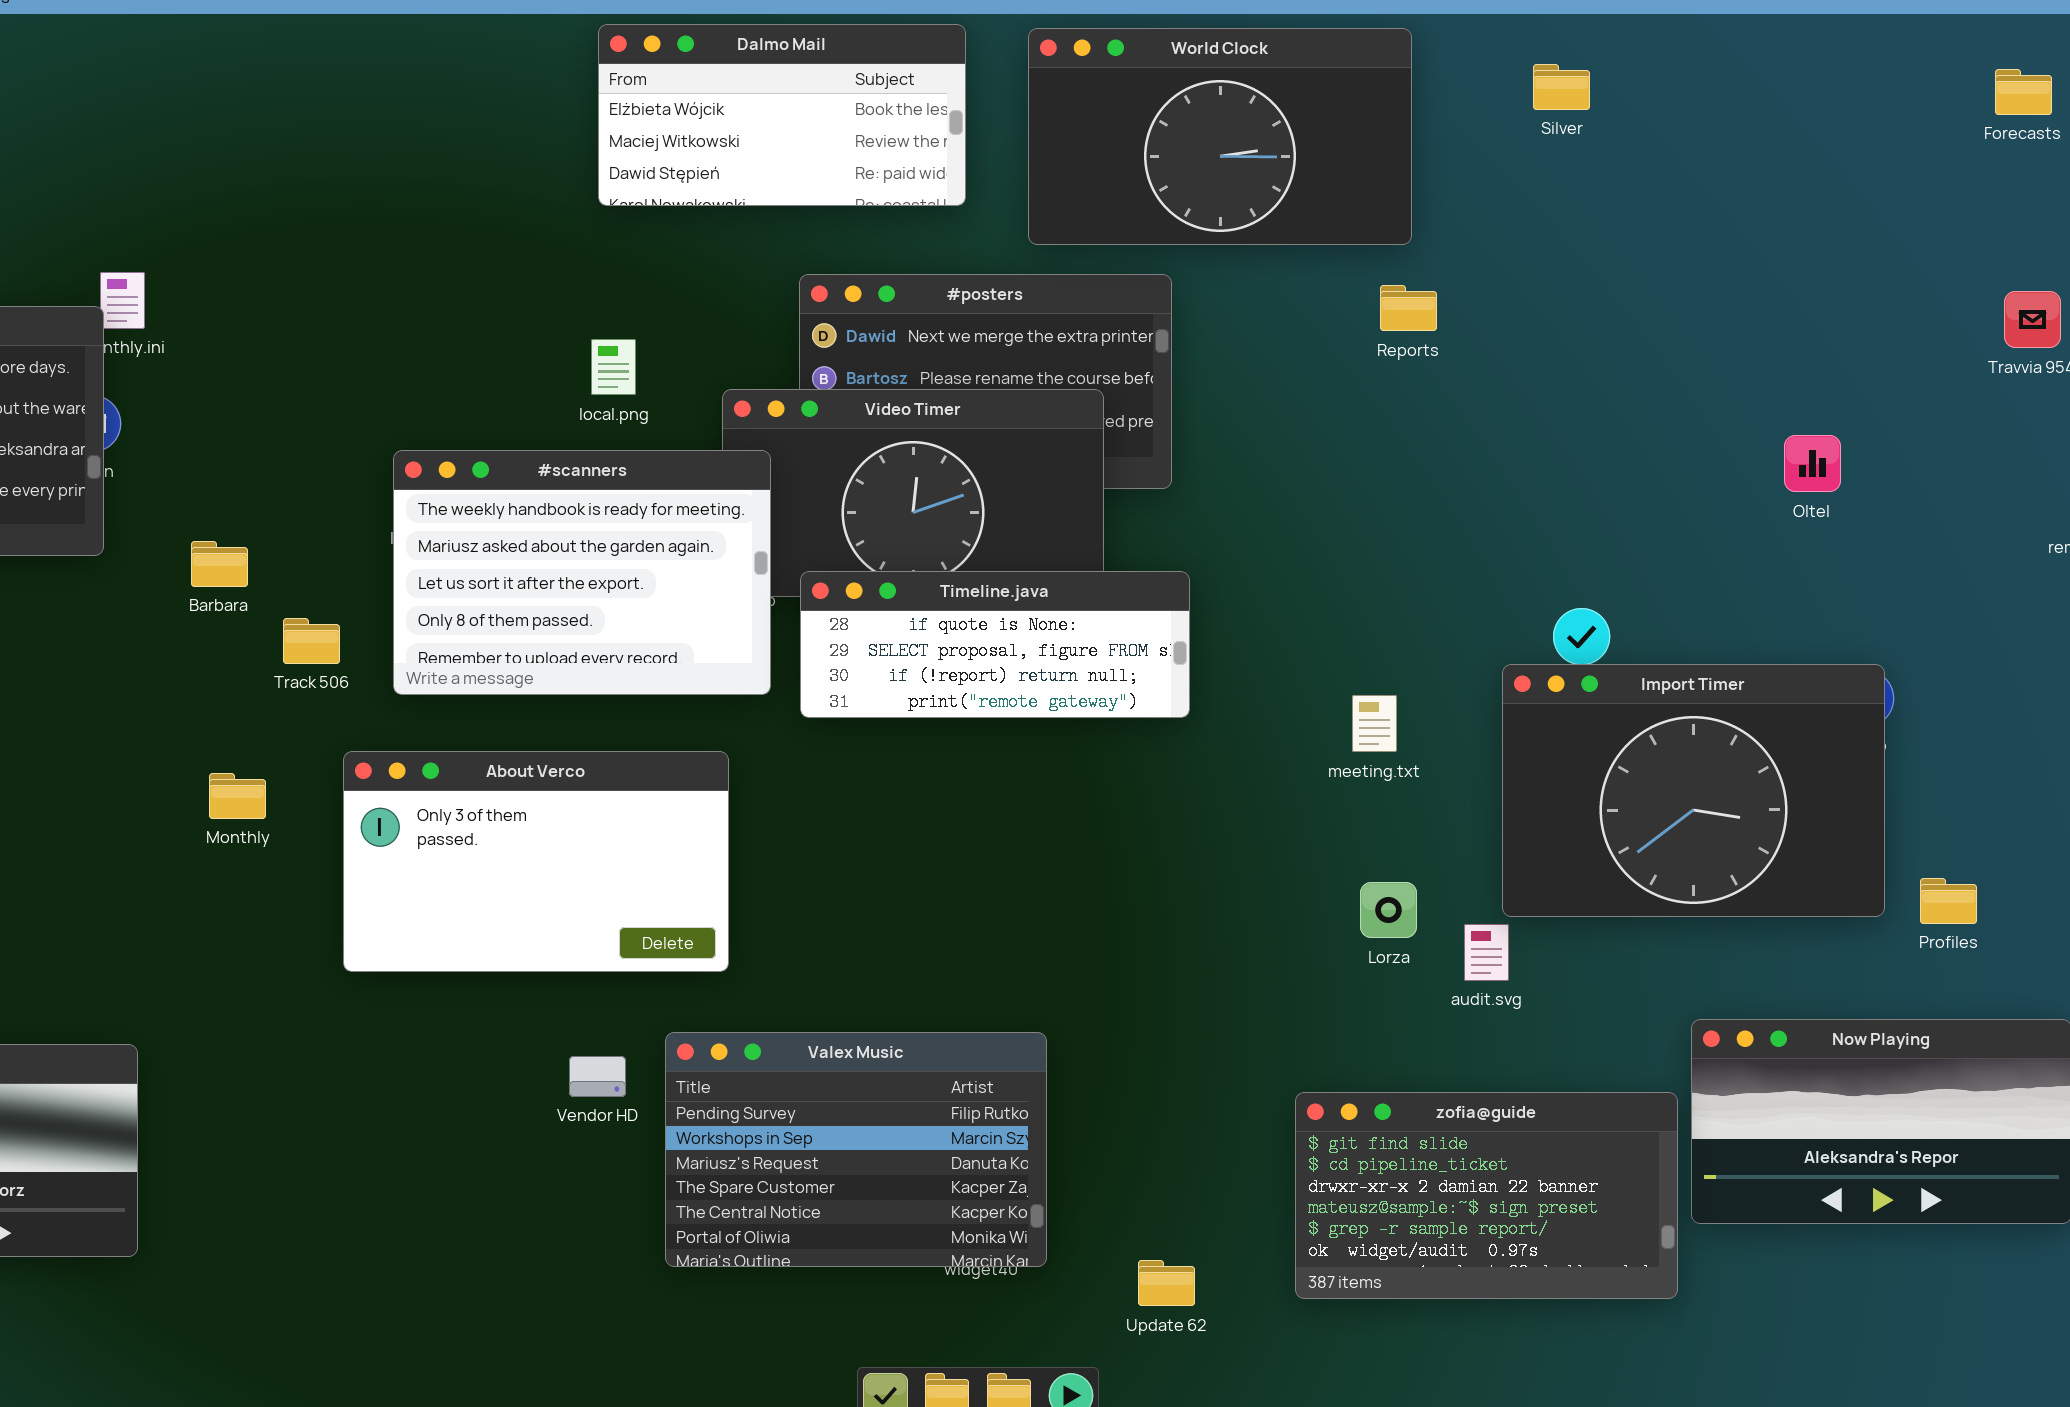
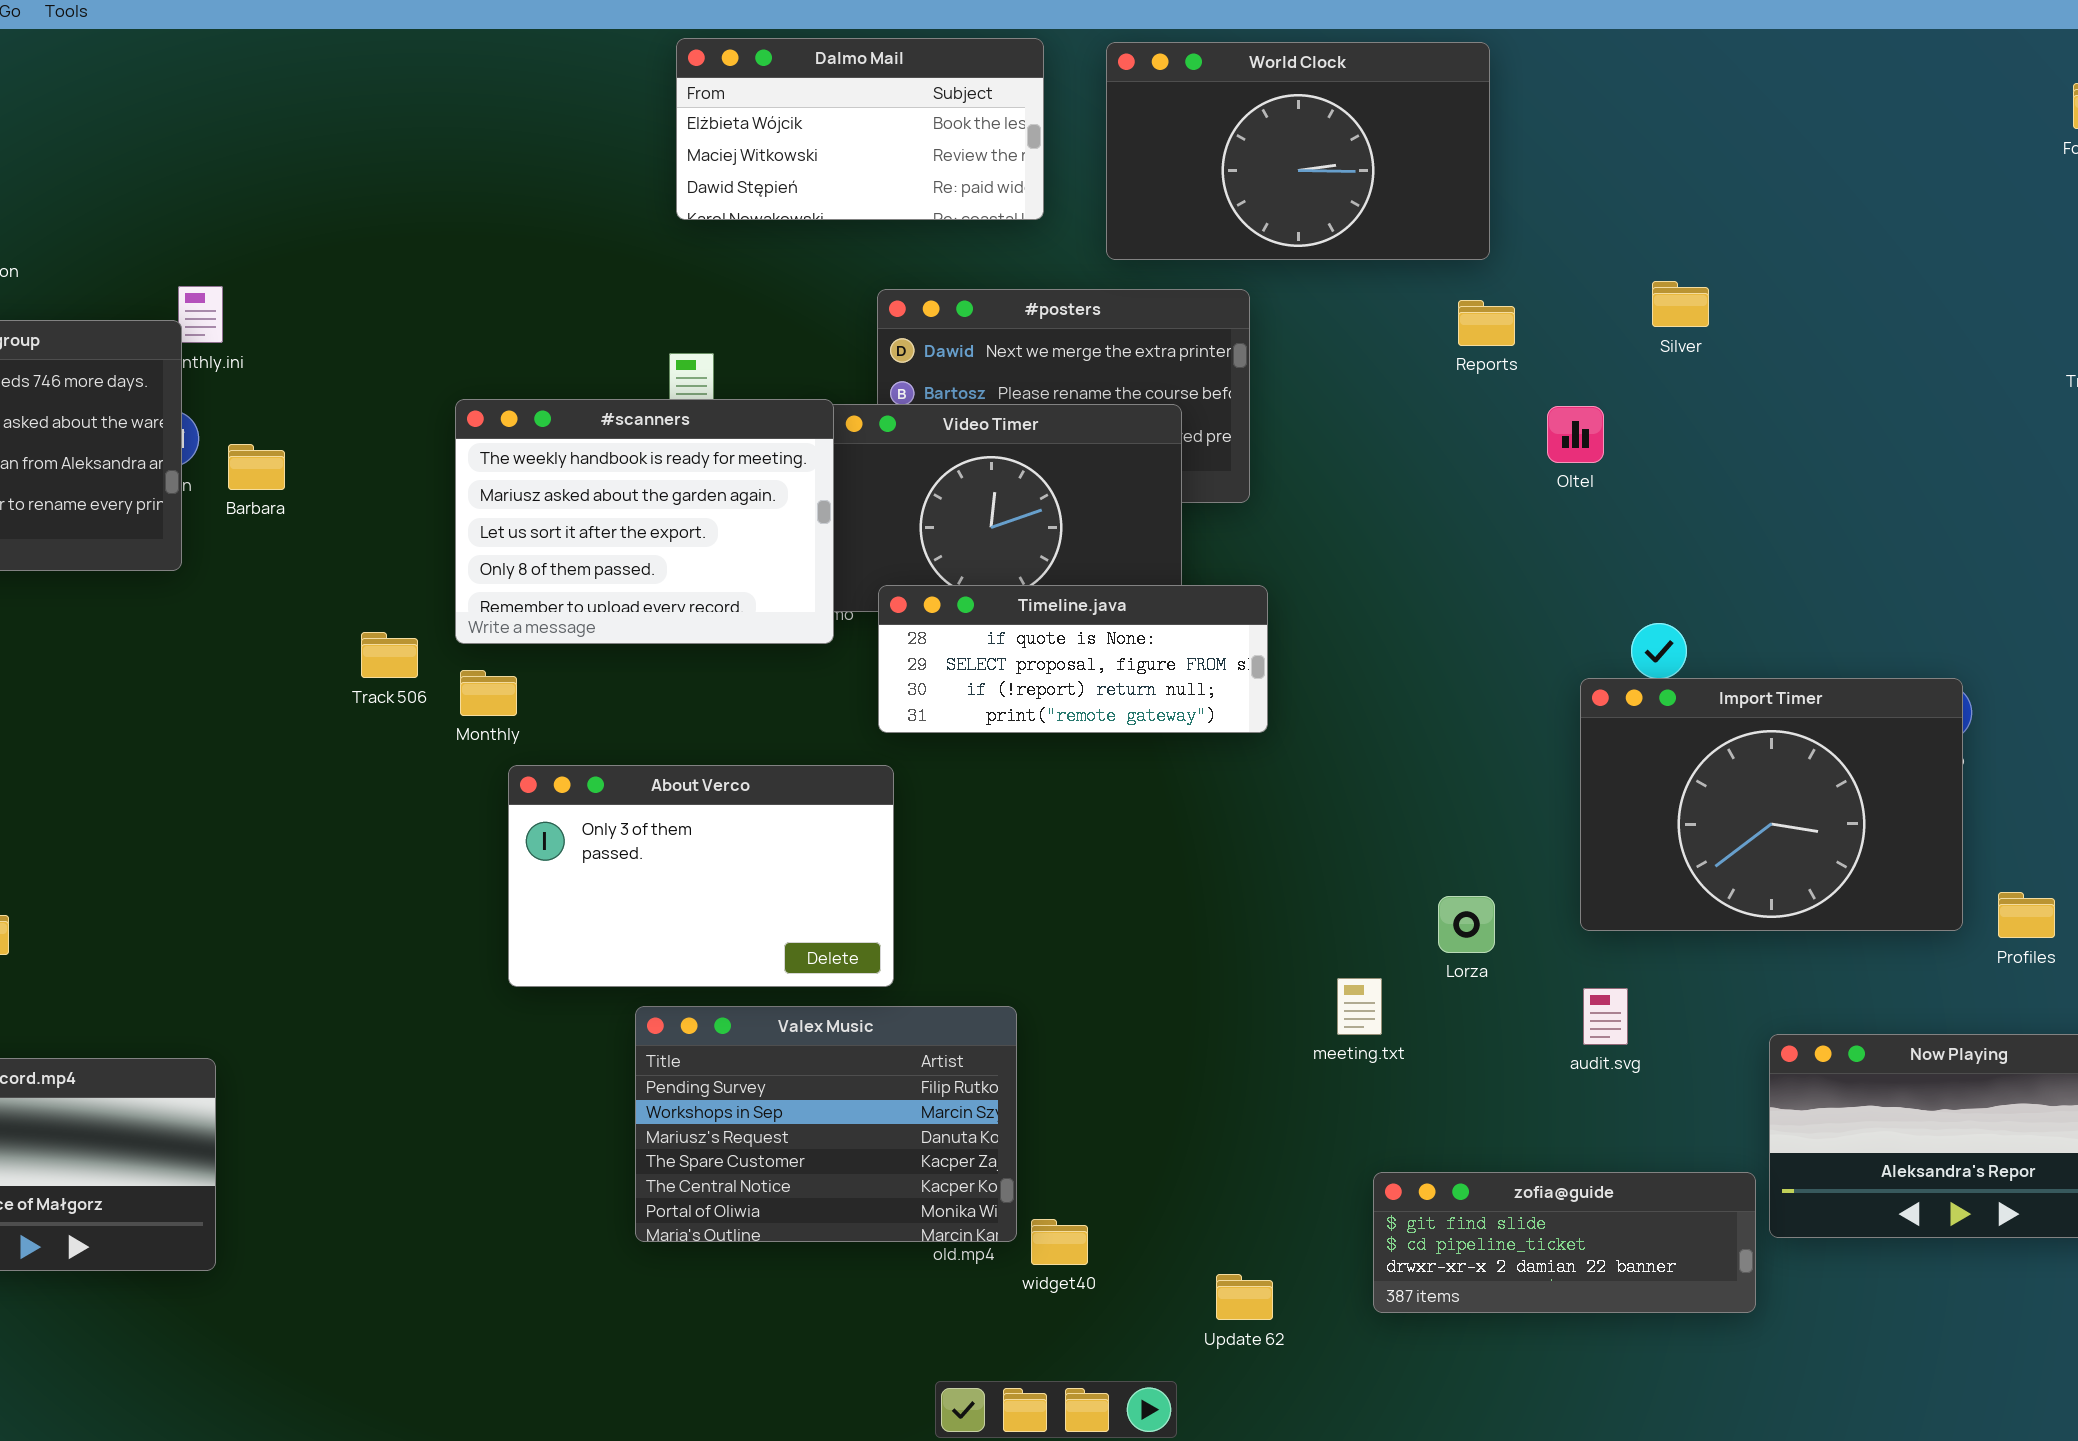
Silver: [1533,64,1590,110] -> [1652,281,1709,327], moved
Oltel: [1784,435,1841,492] -> [1547,406,1604,463], moved
#scanners: [393,450,771,695] -> [455,399,834,644], moved
Barbara: [191,541,248,587] -> [228,444,285,490], moved
meeting.txt: [1352,695,1397,752] -> [1337,978,1382,1035], moved
About Verco: [343,751,729,972] -> [508,765,894,987], moved
Monthly: [209,773,266,819] -> [460,670,517,716], moved
audit.svg: [1464,924,1509,981] -> [1583,988,1628,1045], moved
Valex Music: [665,1032,1047,1267] -> [635,1006,1017,1242], moved
zofia@guide: [1295,1092,1678,1299] -> [1373,1172,1756,1313], resized

